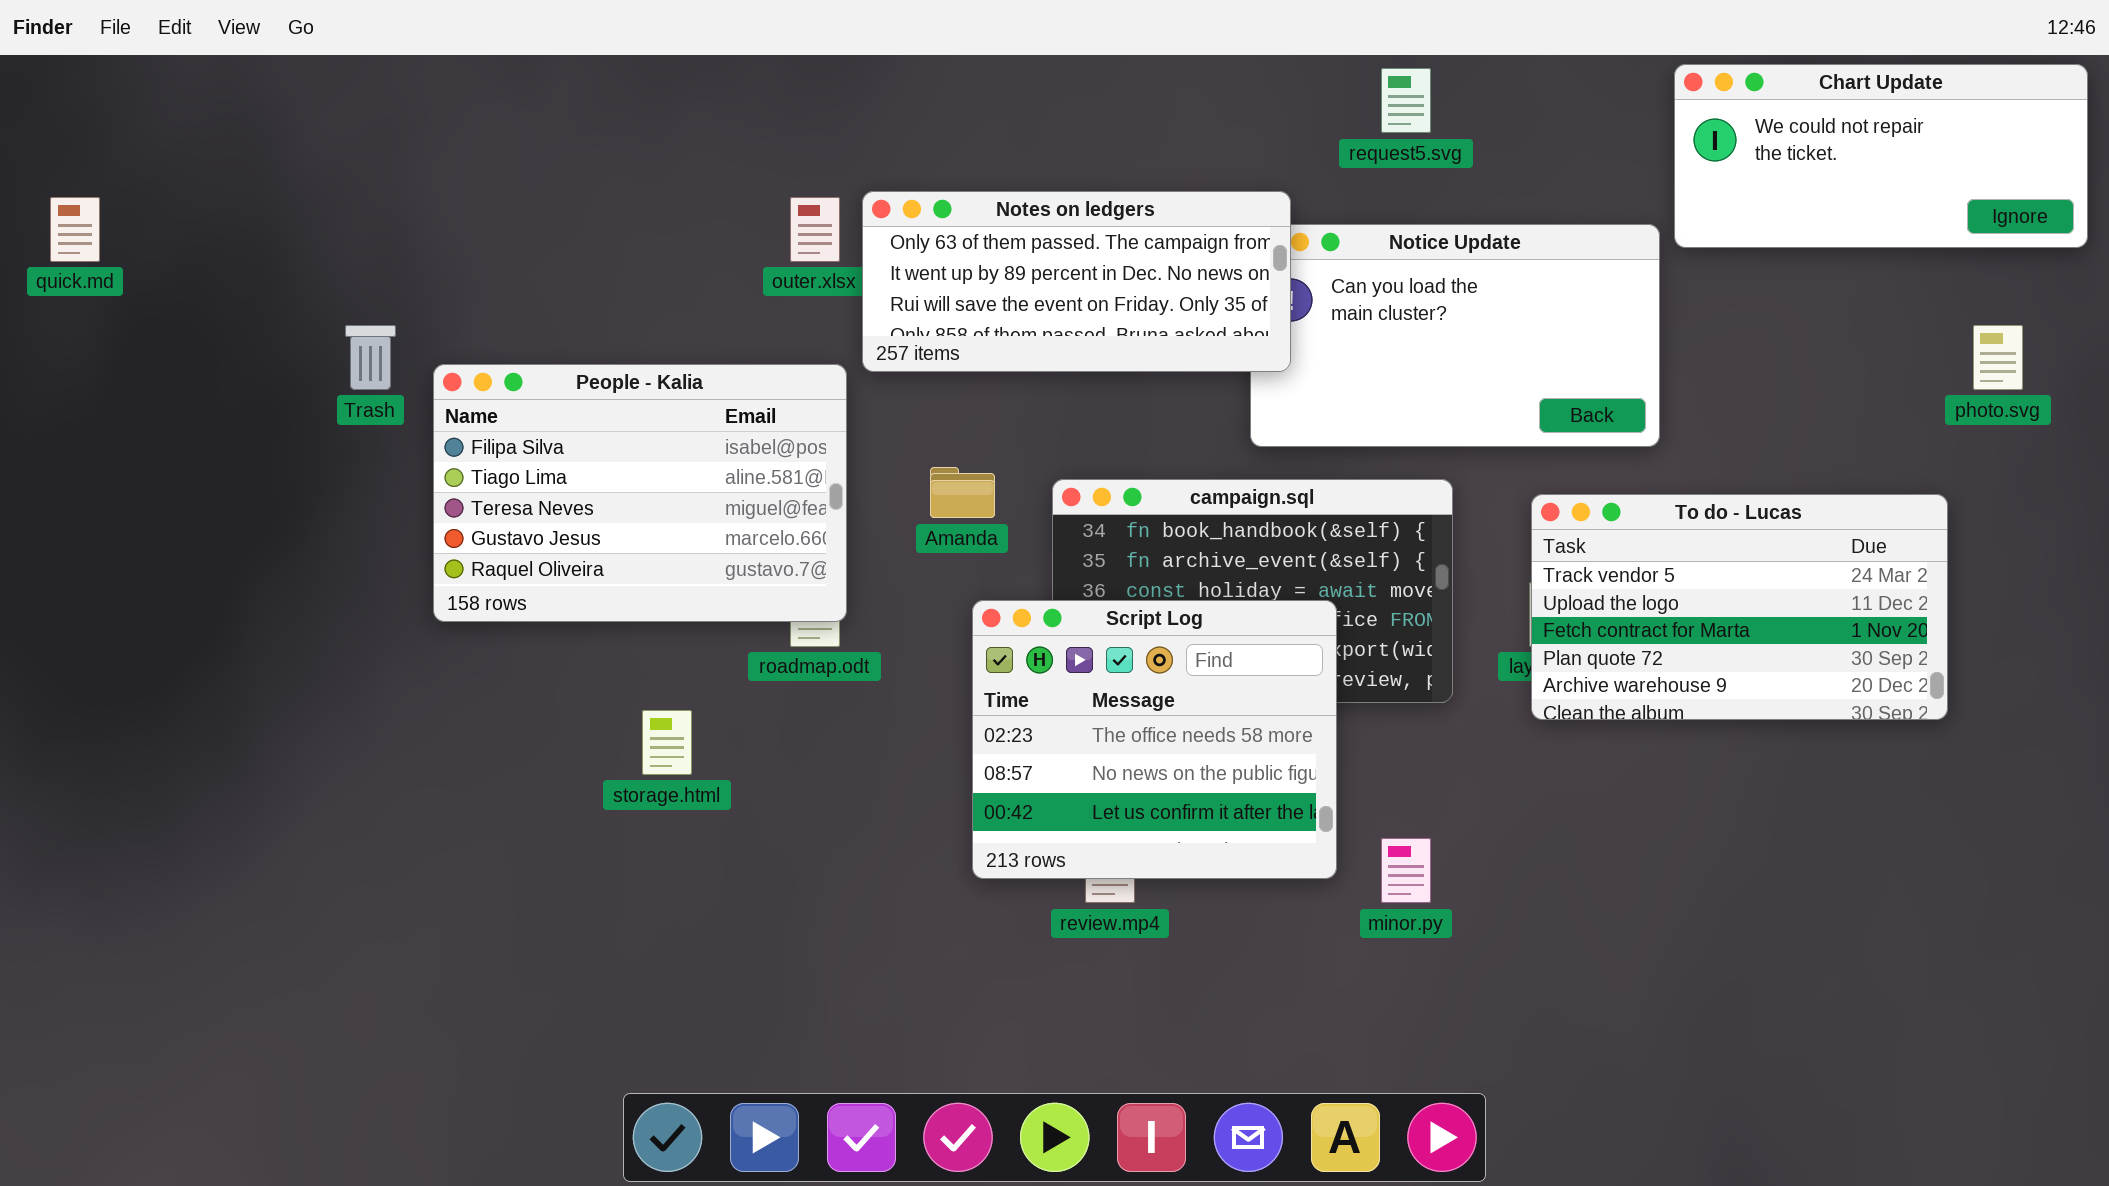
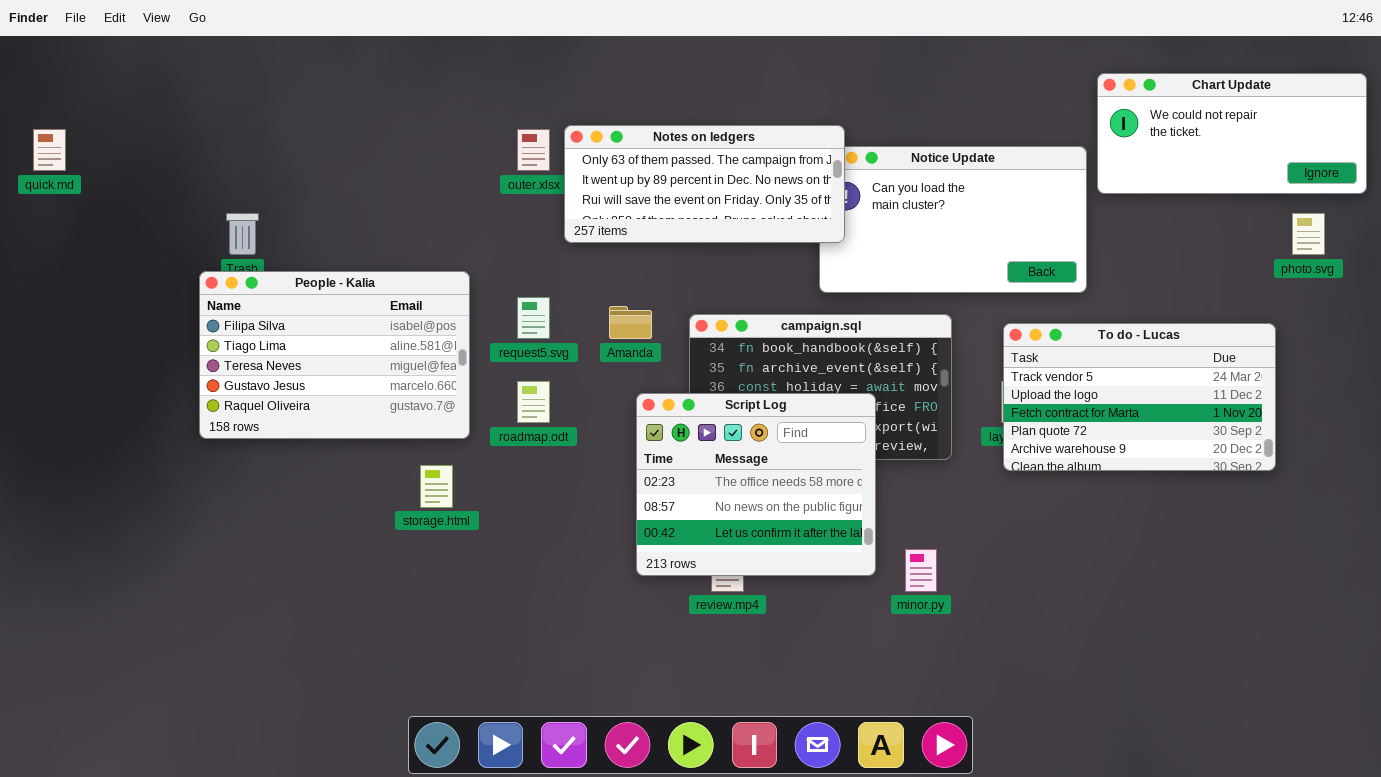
Chart Update: [1674,64,2088,248] -> [1097,73,1367,194], moved
request5.svg: [1381,68,1431,133] -> [517,297,550,339], moved
People - Kalia: [433,364,847,622] -> [199,271,470,439], moved

